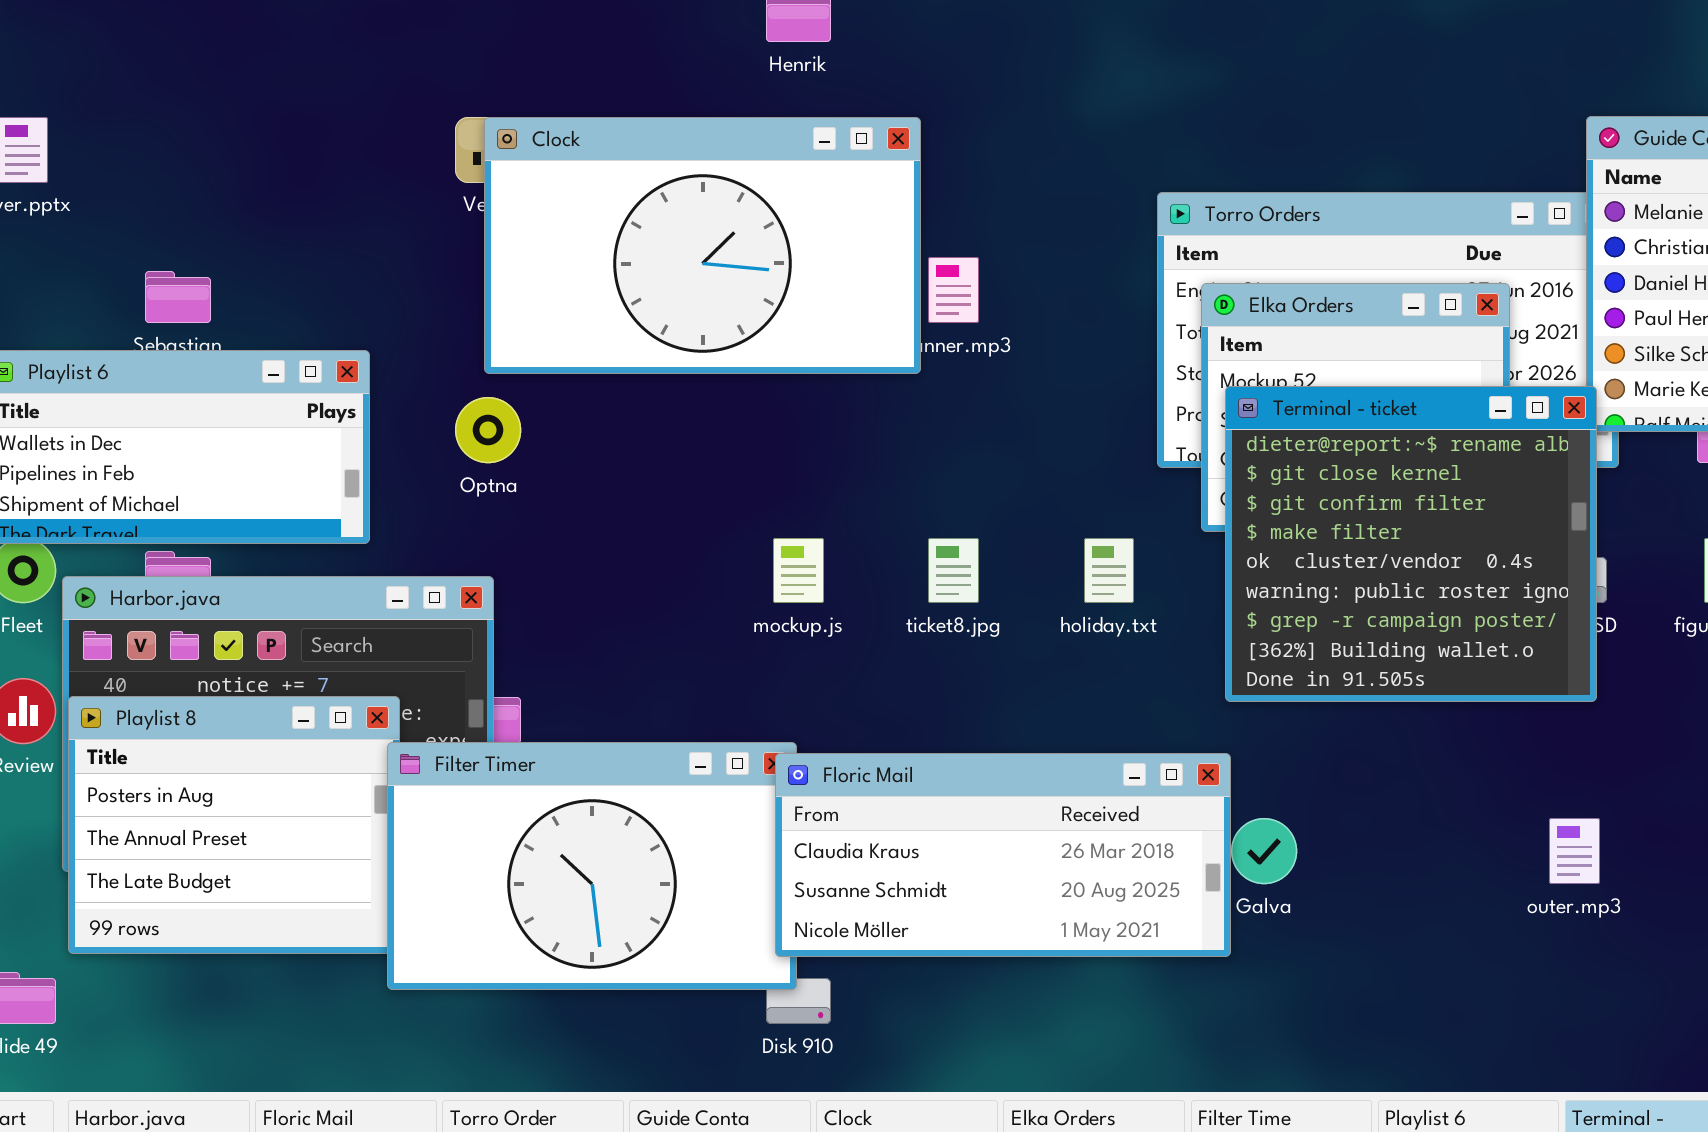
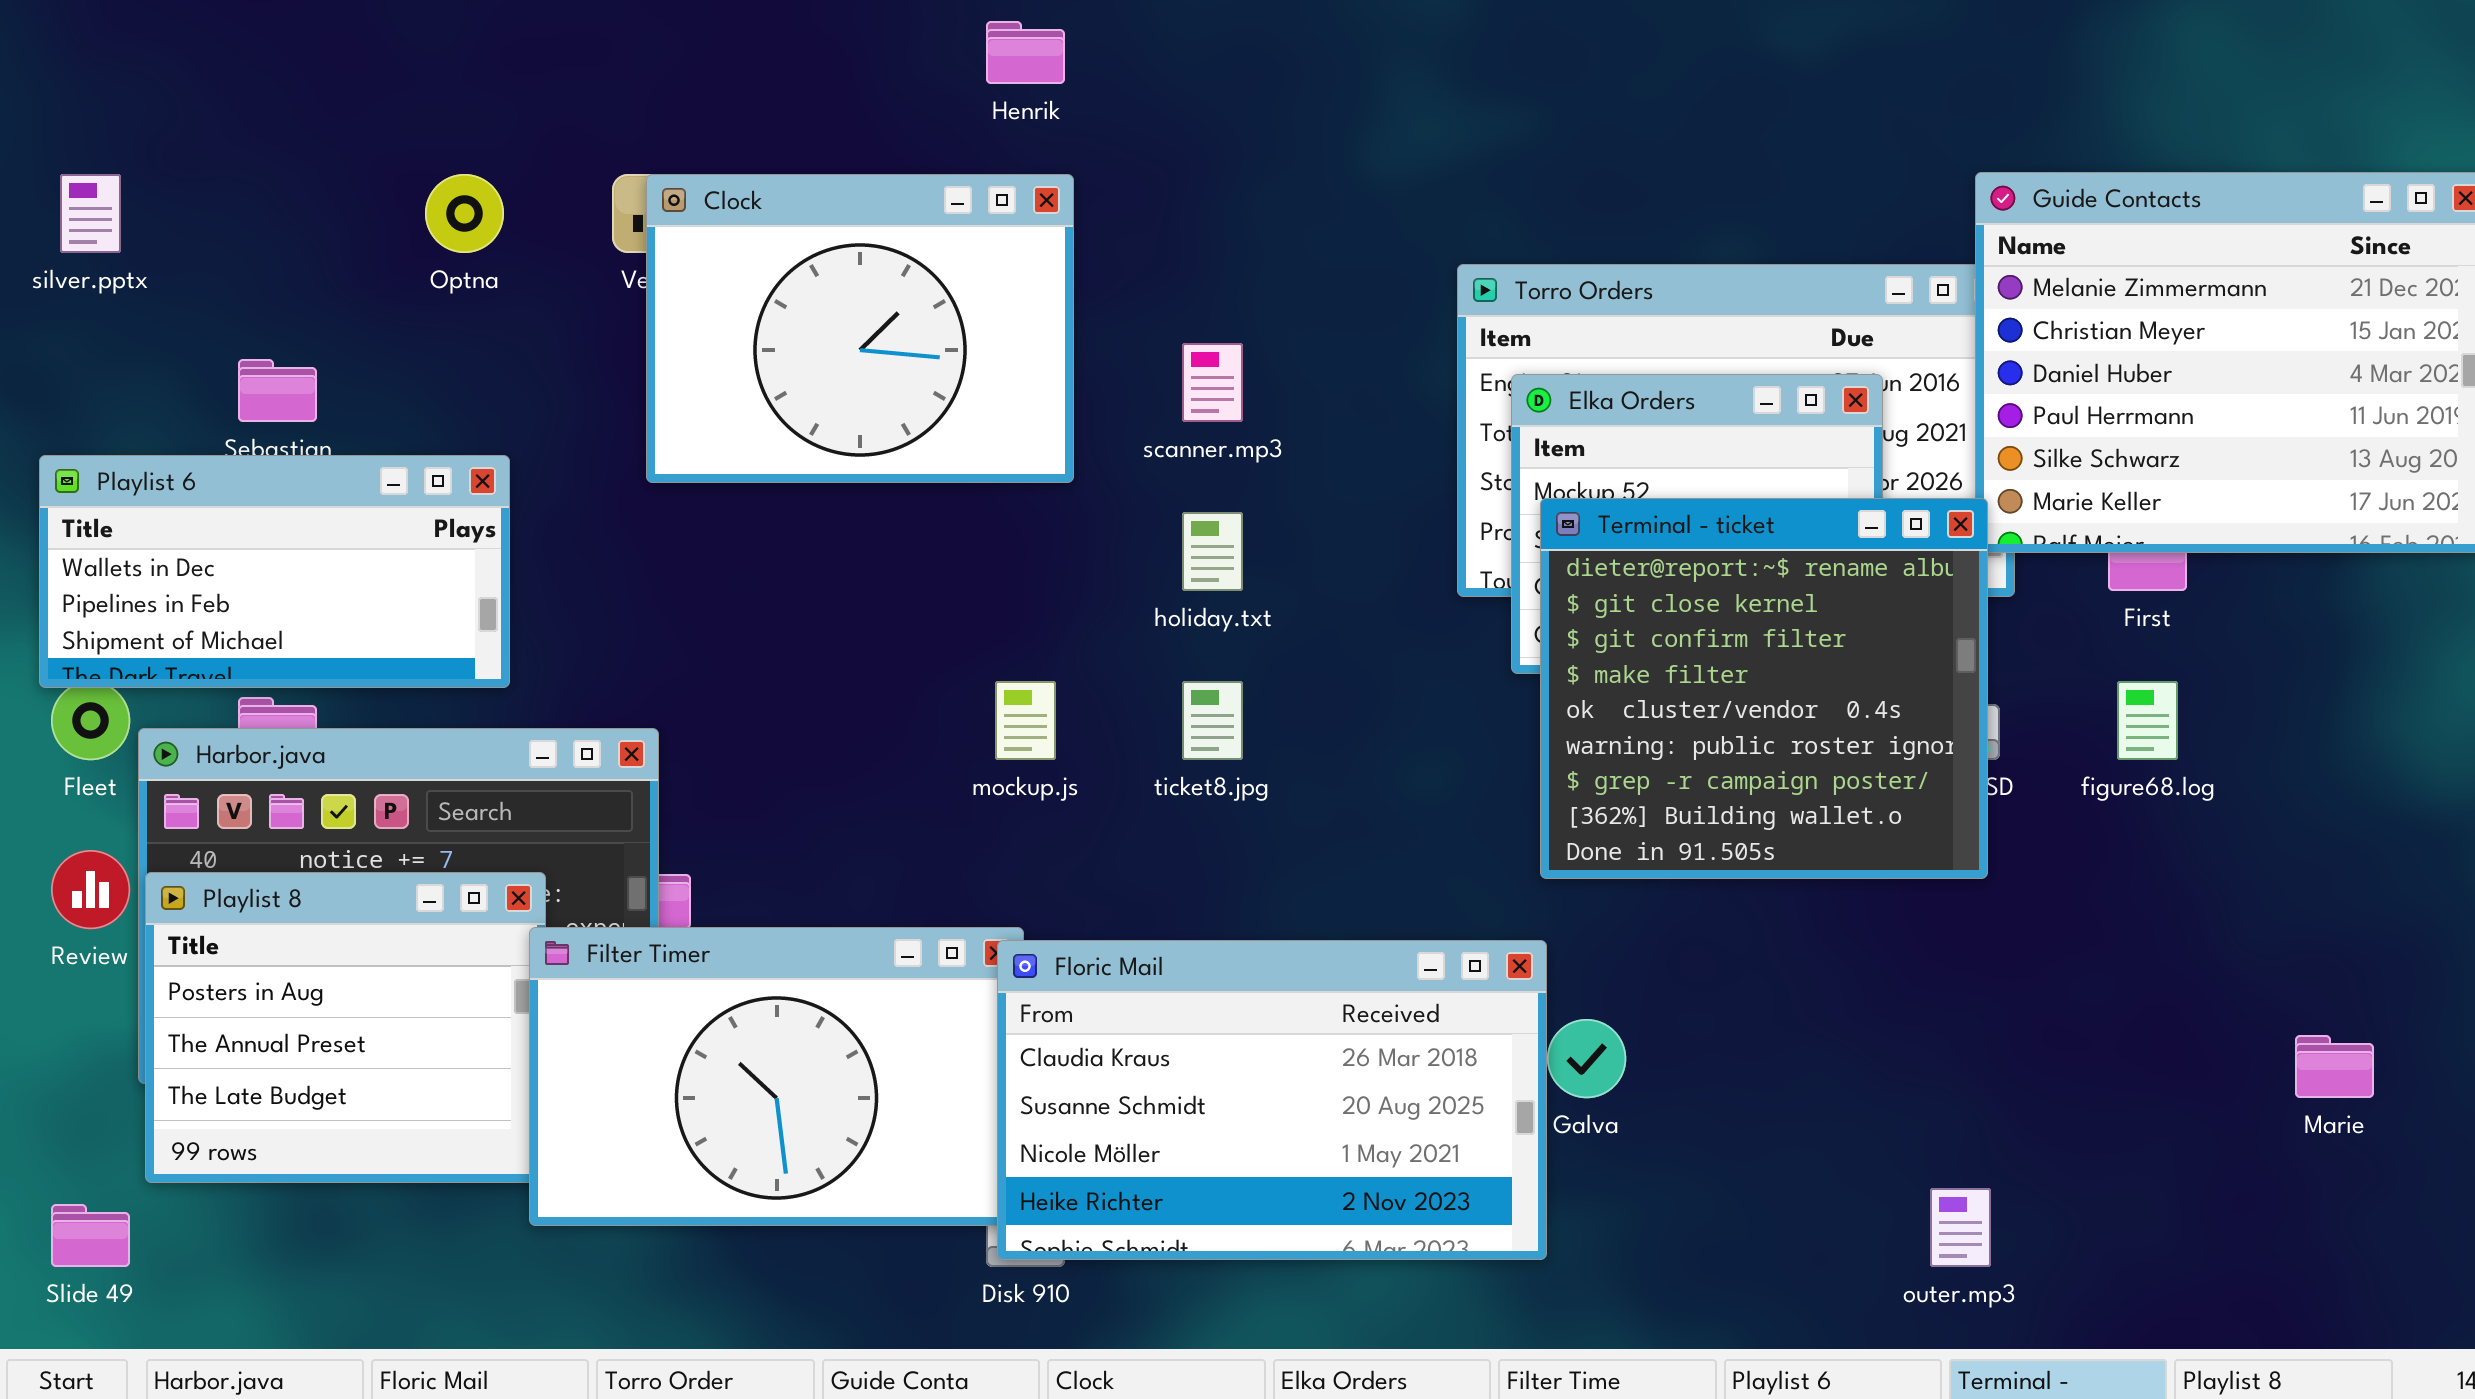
Clock: [484,117,921,374] -> [646,174,1074,483], resized
Optna: [455,397,521,463] -> [425,174,504,253], moved
holiday.txt: [1084,538,1134,603] -> [1182,512,1243,591], moved
Floric Mail: [775,753,1231,957] -> [997,940,1547,1260], resized
outer.mp3: [1549,818,1600,884] -> [1930,1188,1991,1267], moved

